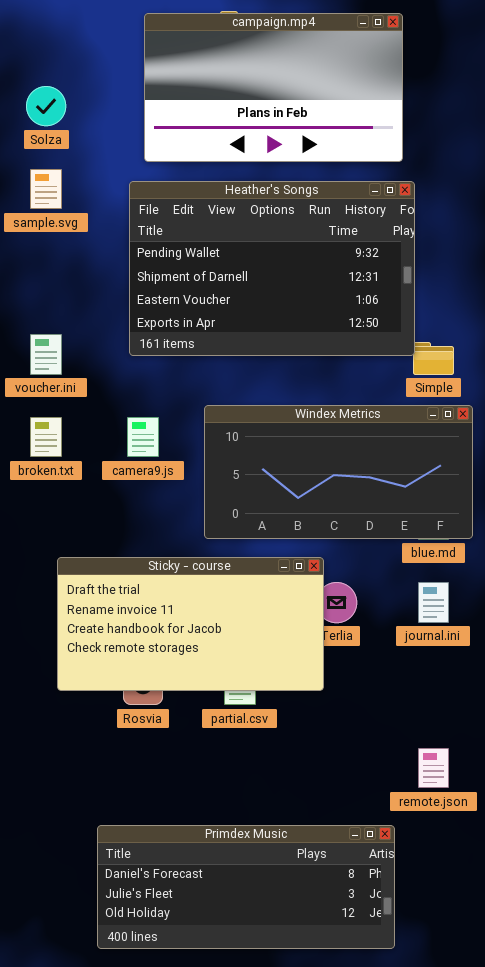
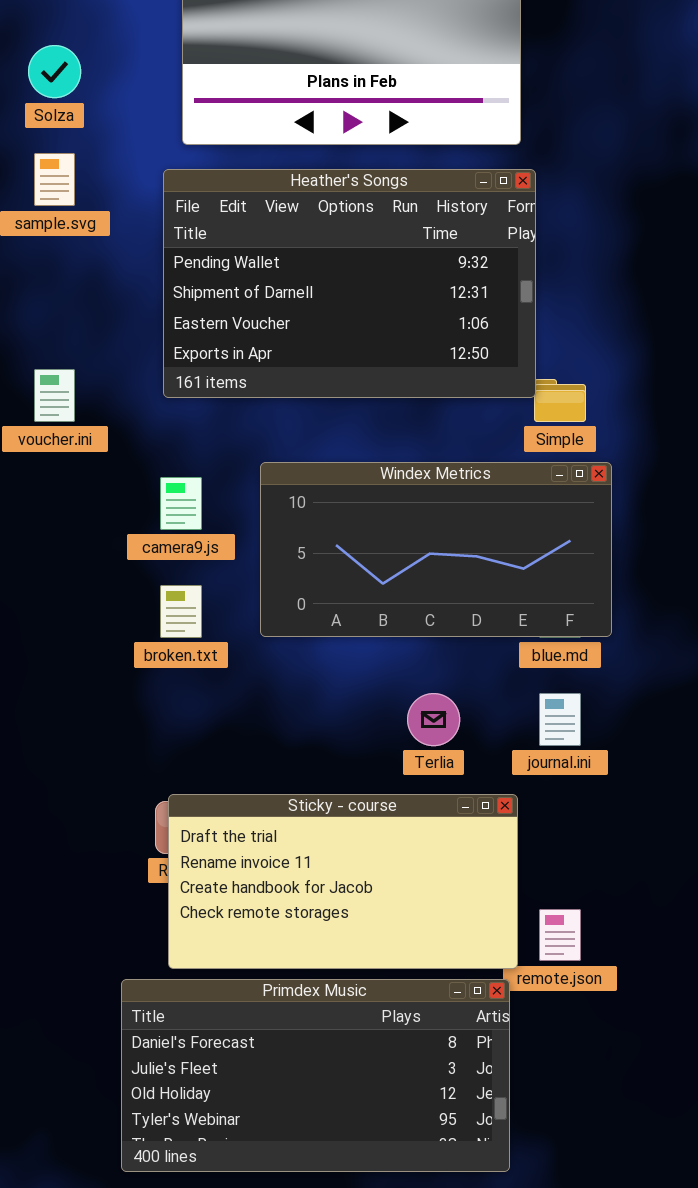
broken.txt: [30,417,62,457] -> [160,585,202,638], moved
Sticky - course: [57,557,324,691] -> [168,794,518,969], moved
Primdex Music: [97,825,395,949] -> [121,979,510,1172], resized

